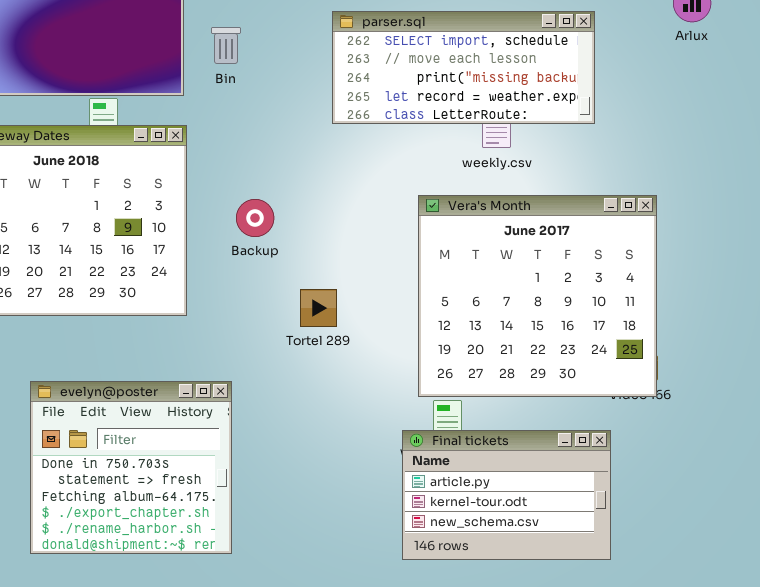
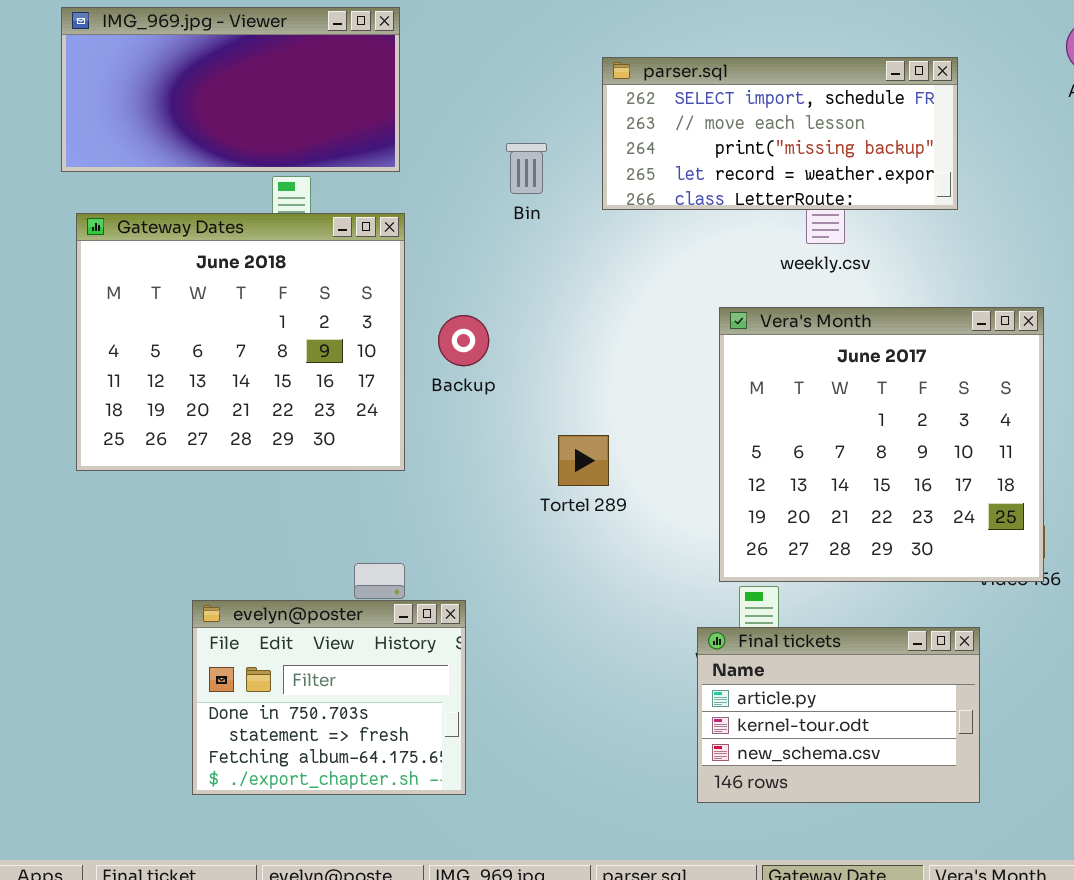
Bin: [211,27,241,64] -> [506,143,547,194], moved
Backup: [236,199,274,237] -> [438,315,489,366], moved
evelyn@poster: [30,381,232,554] -> [192,600,466,795], resized

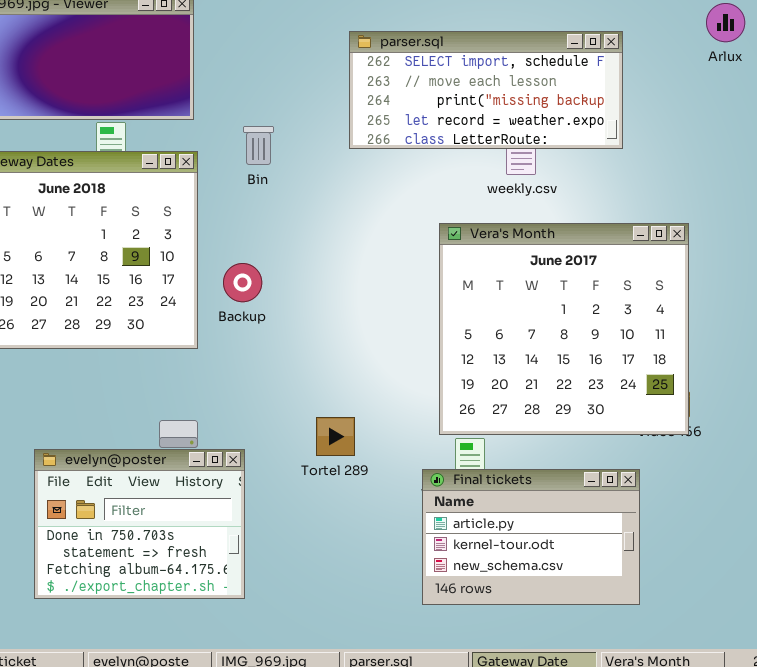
Bin: [506,143,547,194] -> [243,126,274,165], moved
Backup: [438,315,489,366] -> [223,263,262,302], moved
Tortel 289: [558,435,609,486] -> [316,417,355,456], moved

